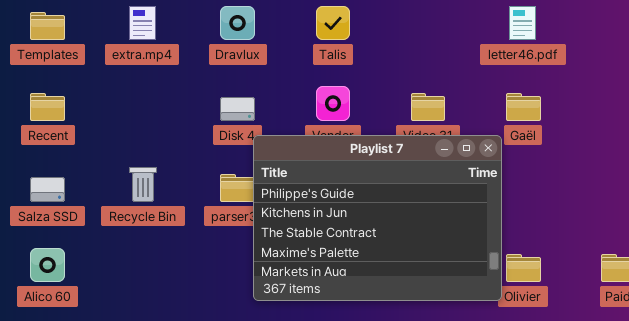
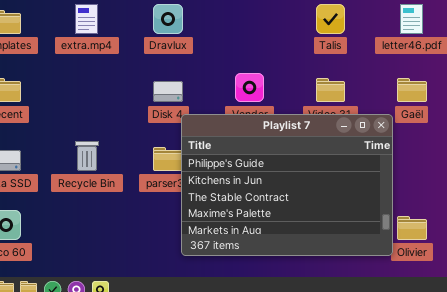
Talis: [316,6,350,40] -> [316,4,345,34], moved

